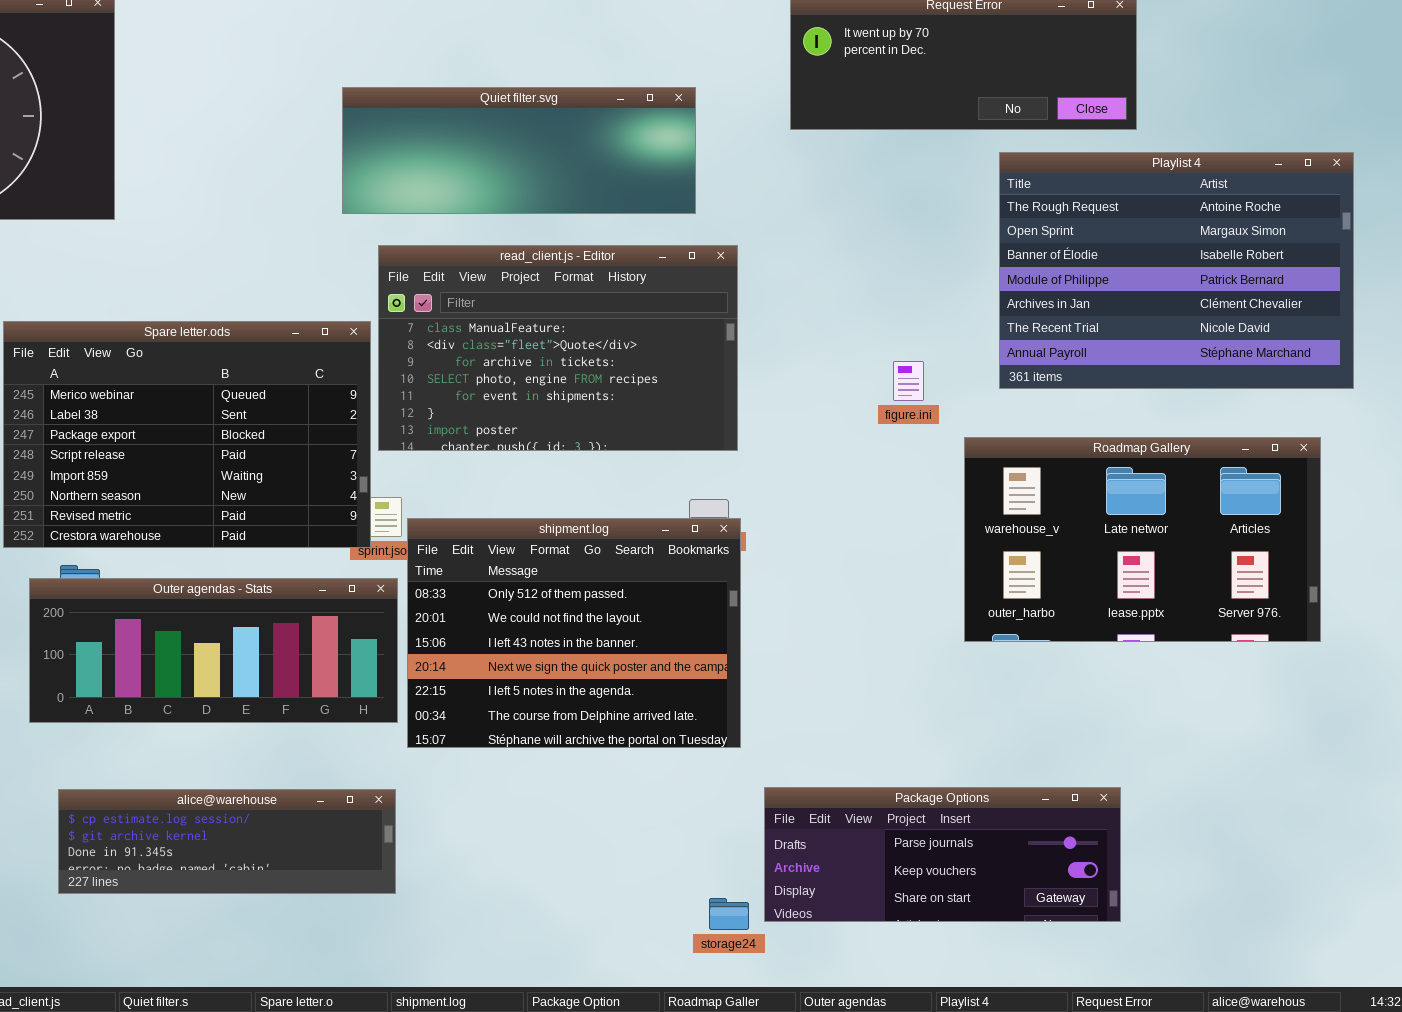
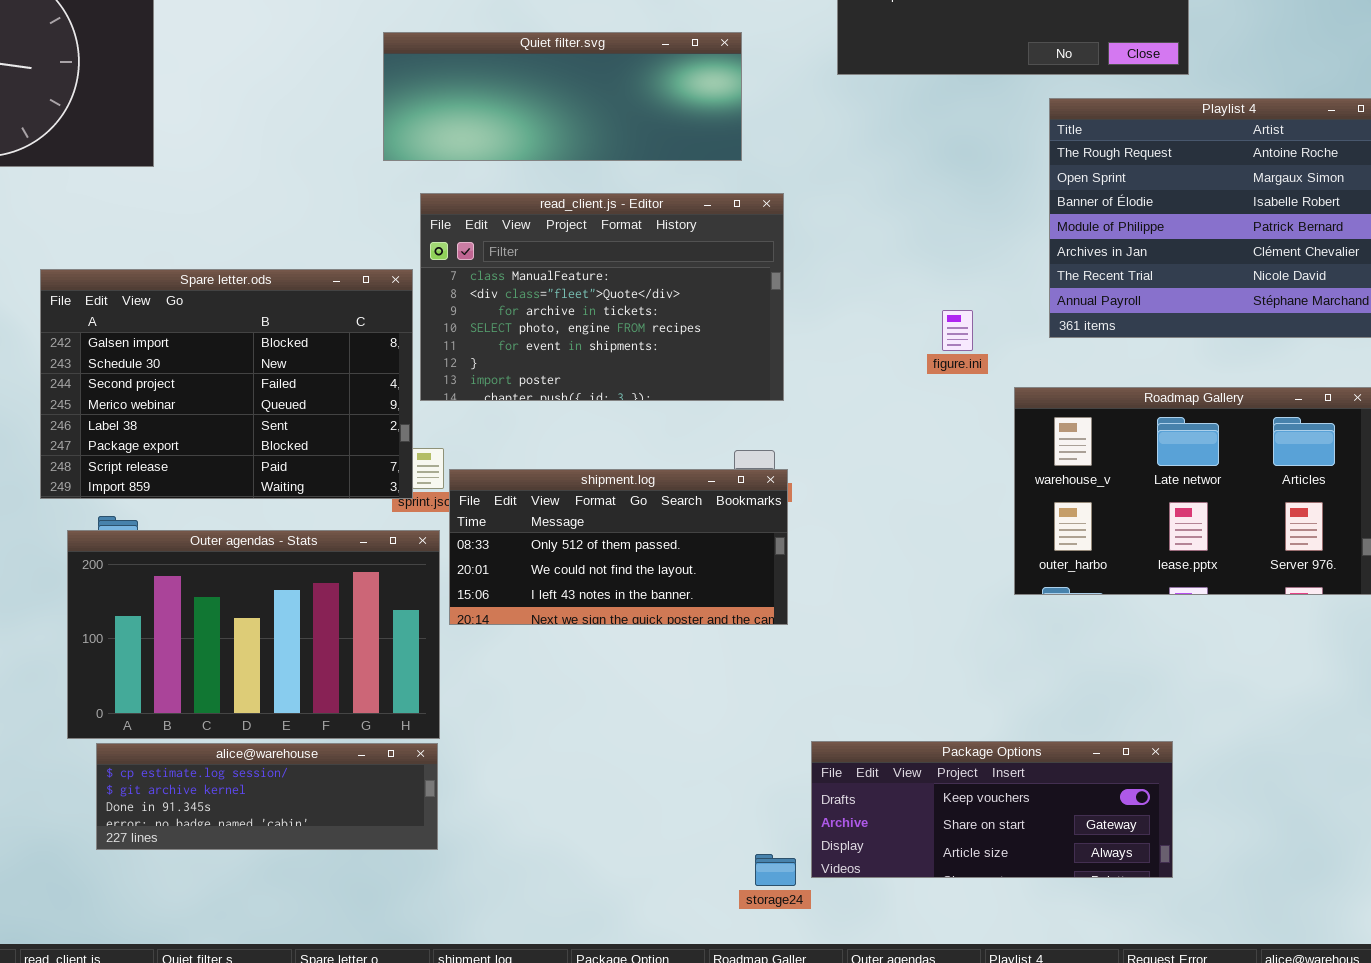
Spare letter.ods: [3,321,371,548] -> [40,269,413,499], scrolled up 3 rows
shipment.log: [407,518,741,748] -> [449,469,788,625], resized
Outer agendas - Stats: [29,578,398,723] -> [67,530,440,739], resized
Package Options: [764,787,1121,922] -> [811,741,1173,878], scrolled down 1 row

